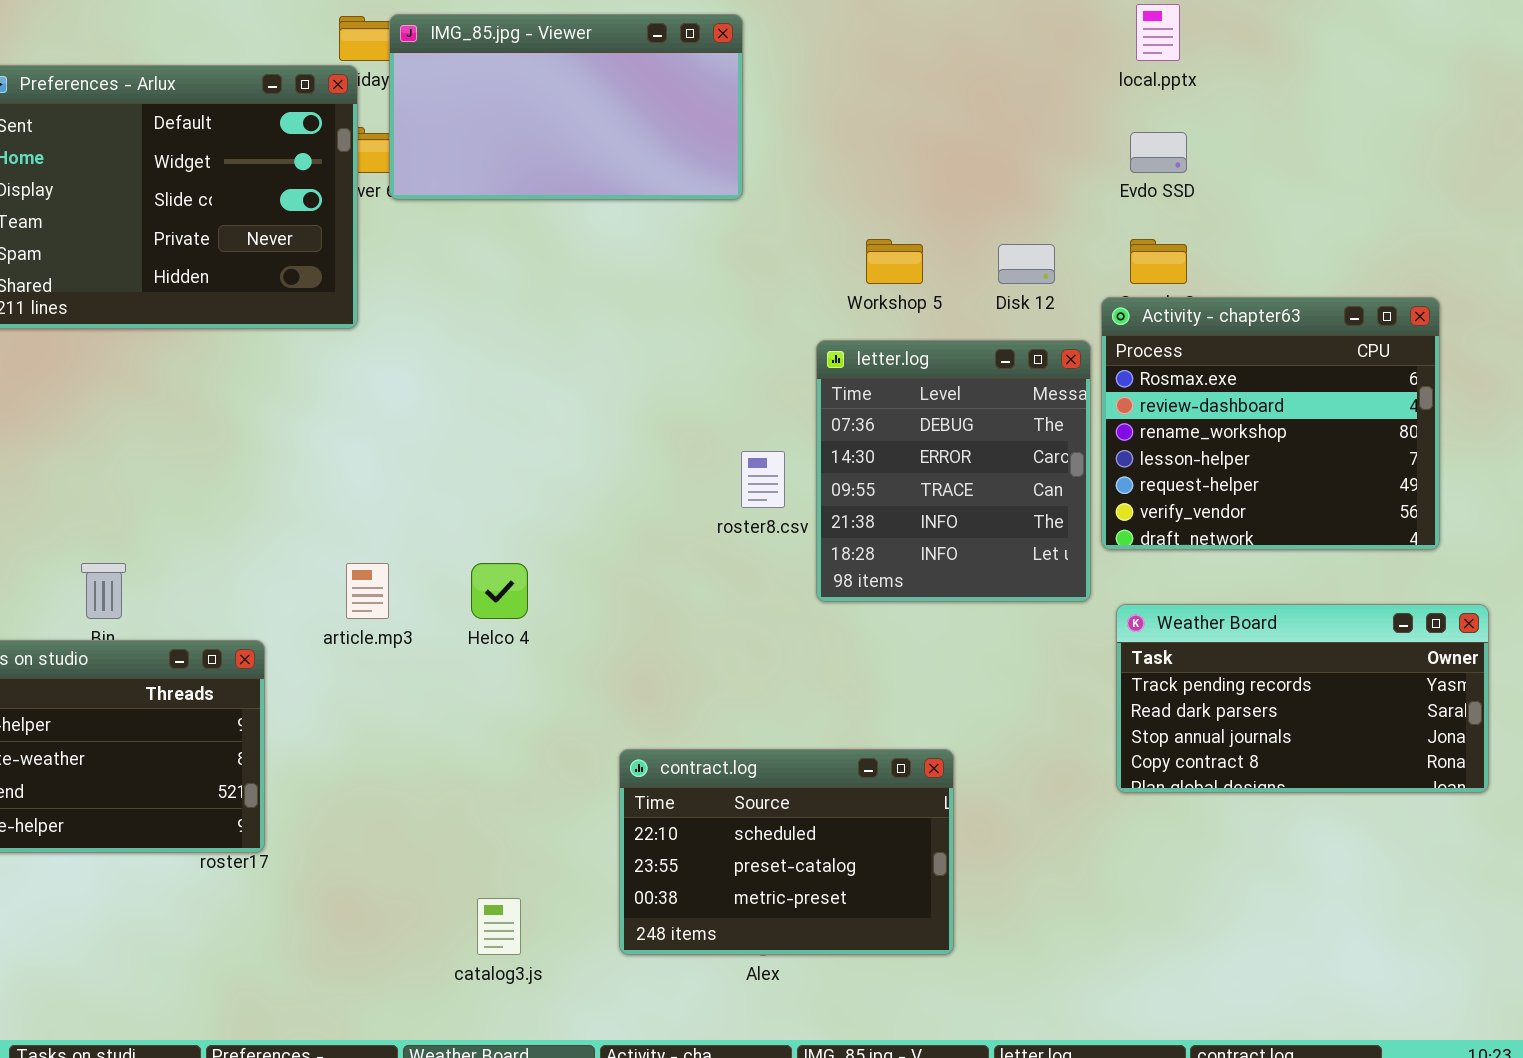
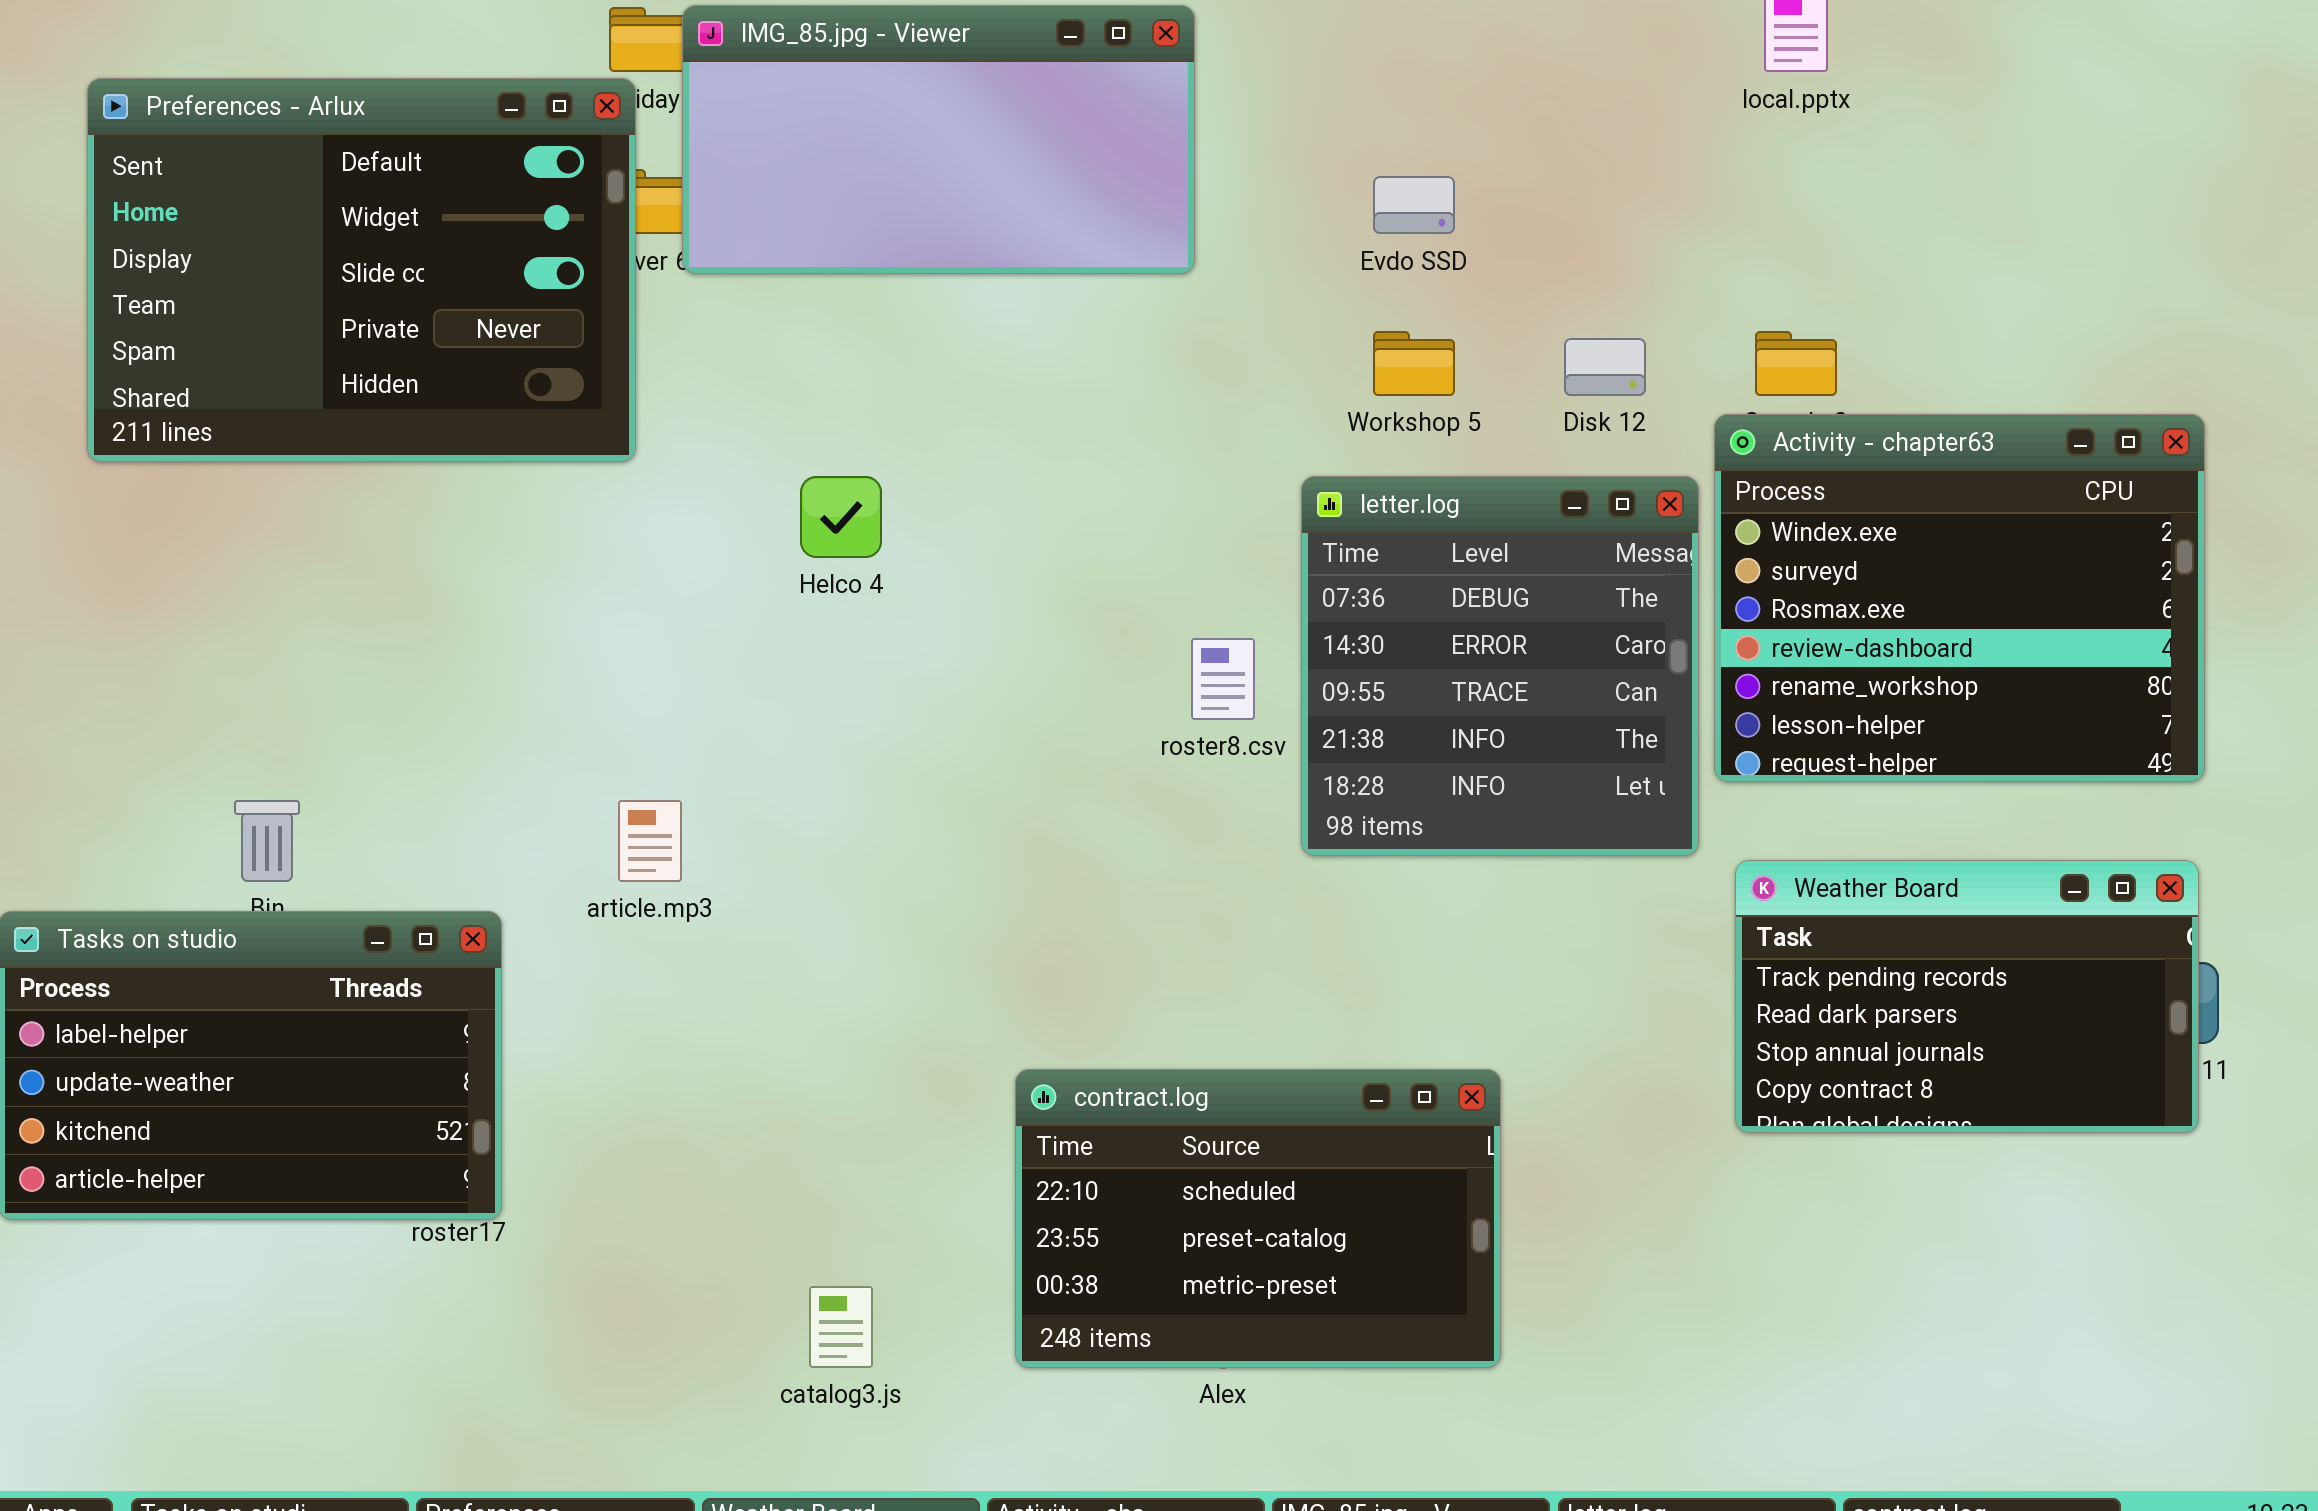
Evdo SSD: [1130,132,1187,173] -> [1373,176,1455,234], moved
Activity - chapter63: [1101,297,1440,550] -> [1714,414,2205,782], scrolled up 2 rows
Helco 4: [471,563,528,619] -> [800,476,882,558], moved
Weather Board: [1116,604,1489,793] -> [1735,860,2199,1133], resized

